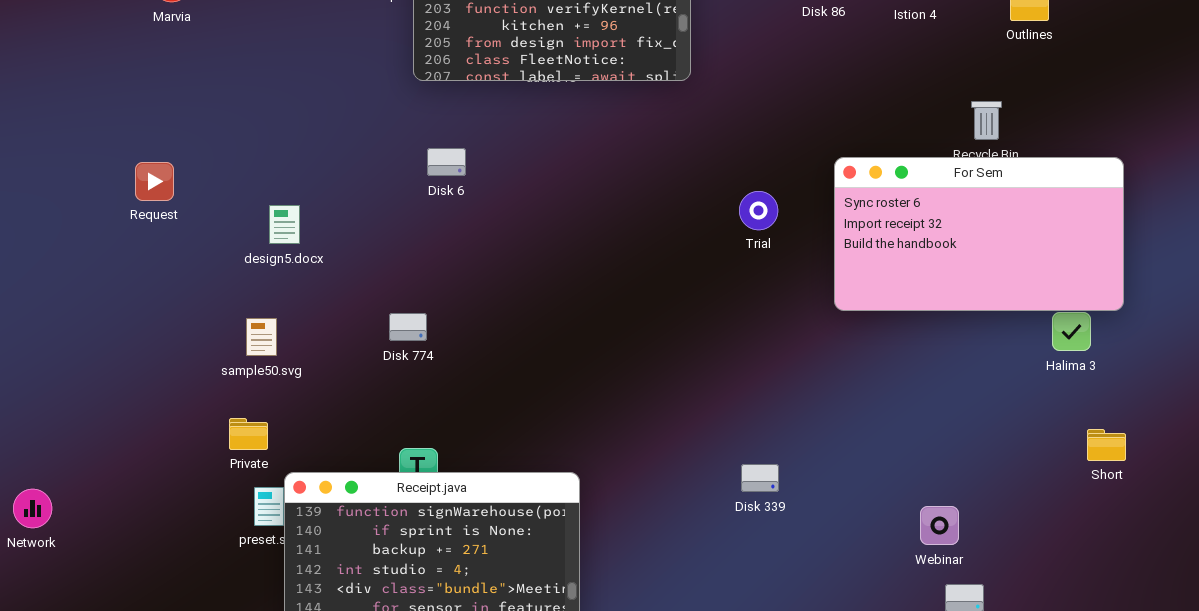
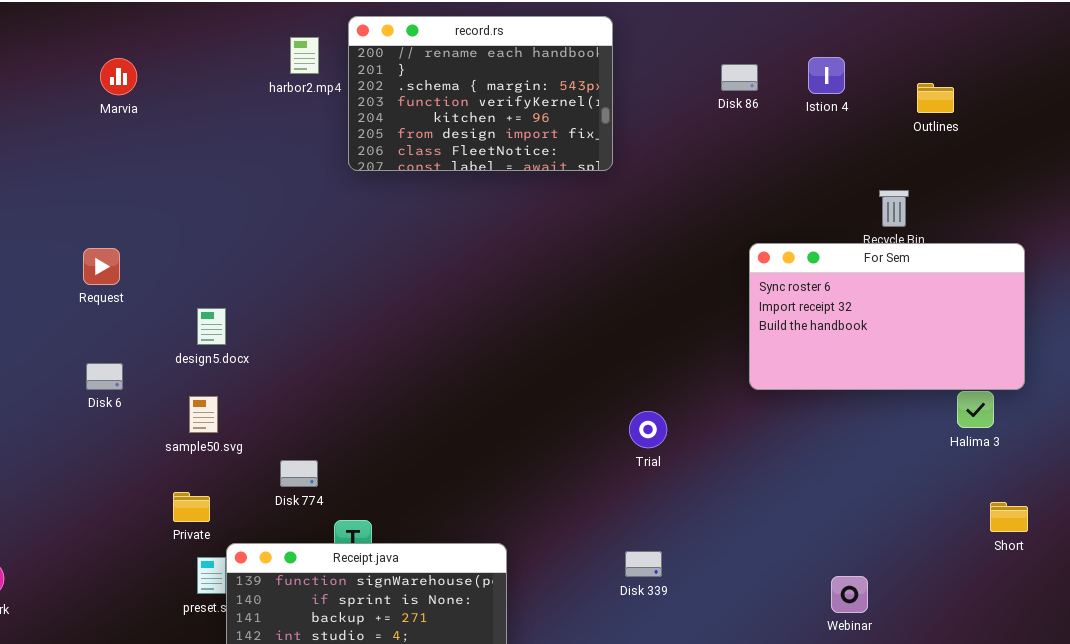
Disk 6: [427,148,466,176] -> [86,363,123,390], moved
Trial: [739,191,778,230] -> [629,411,667,448], moved
design5.docx: [269,205,300,244] -> [197,308,226,345], moved
Disk 774: [389,313,427,341] -> [280,460,318,487], moved
Disk 339: [741,464,779,492] -> [625,551,662,577], moved

